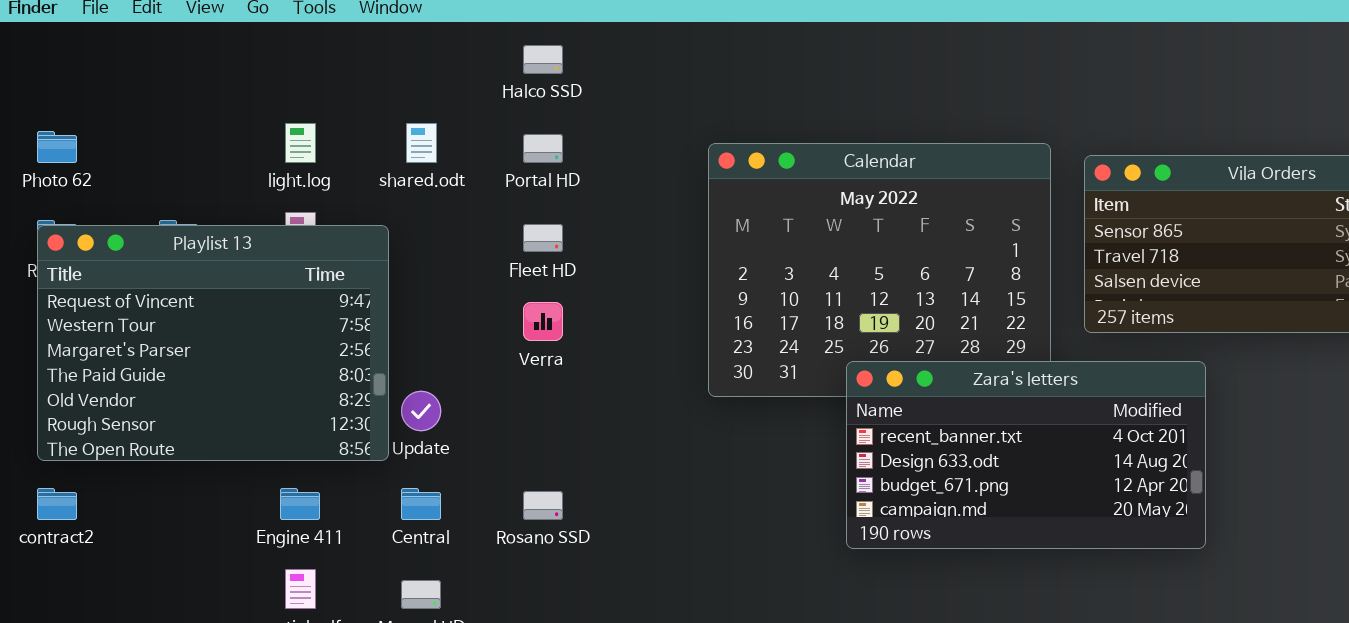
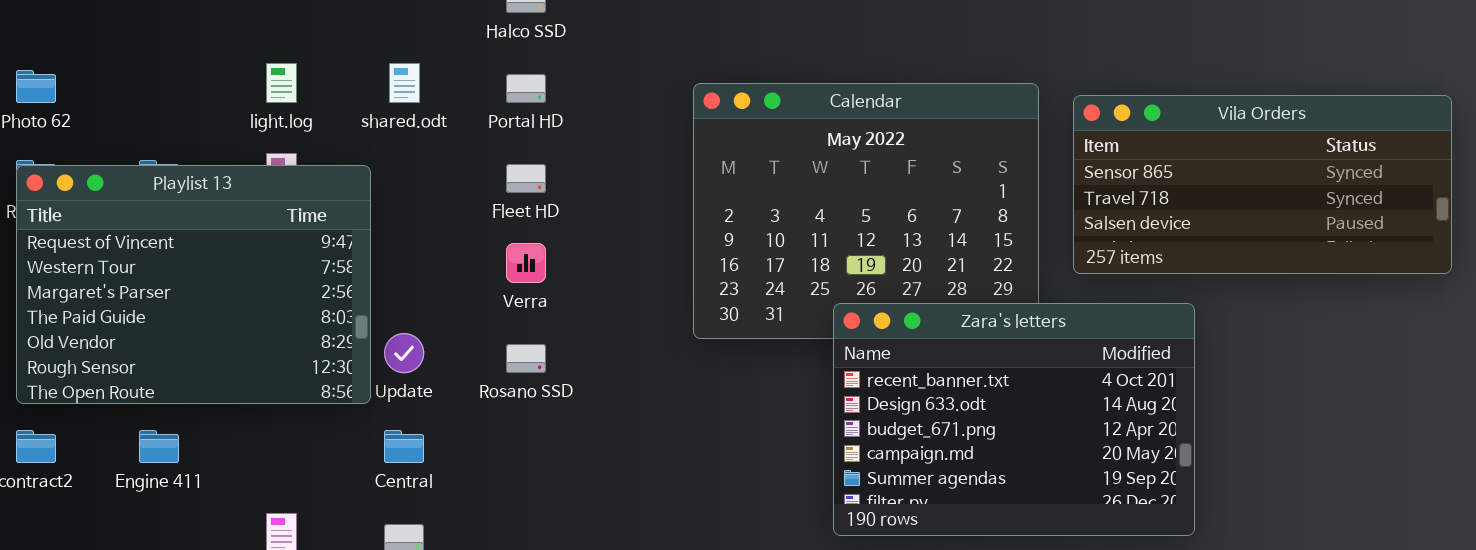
Zara's letters: [846,361,1206,549] -> [833,303,1195,536], resized
Engine 411: [280,488,320,520] -> [139,430,179,463], moved
Rosano SSD: [523,491,563,520] -> [506,344,546,373], moved

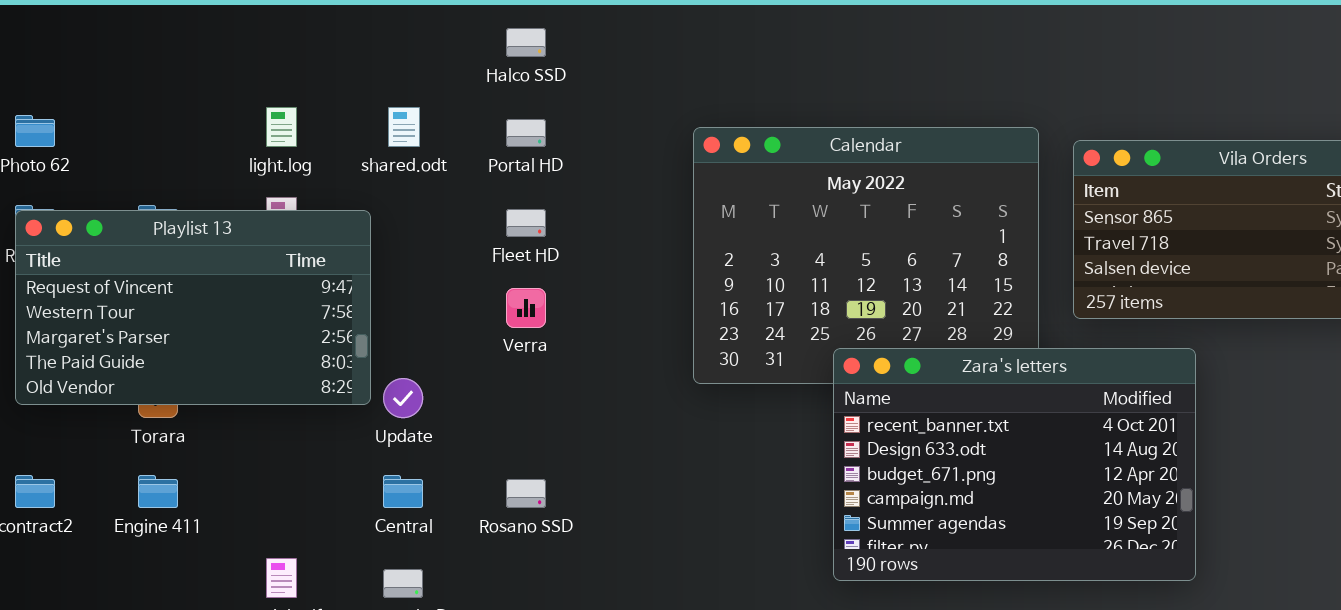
Playlist 13: [16,165,371,404] -> [15,210,371,405], resized
Rosano SSD: [506,344,546,373] -> [506,479,546,508], moved

